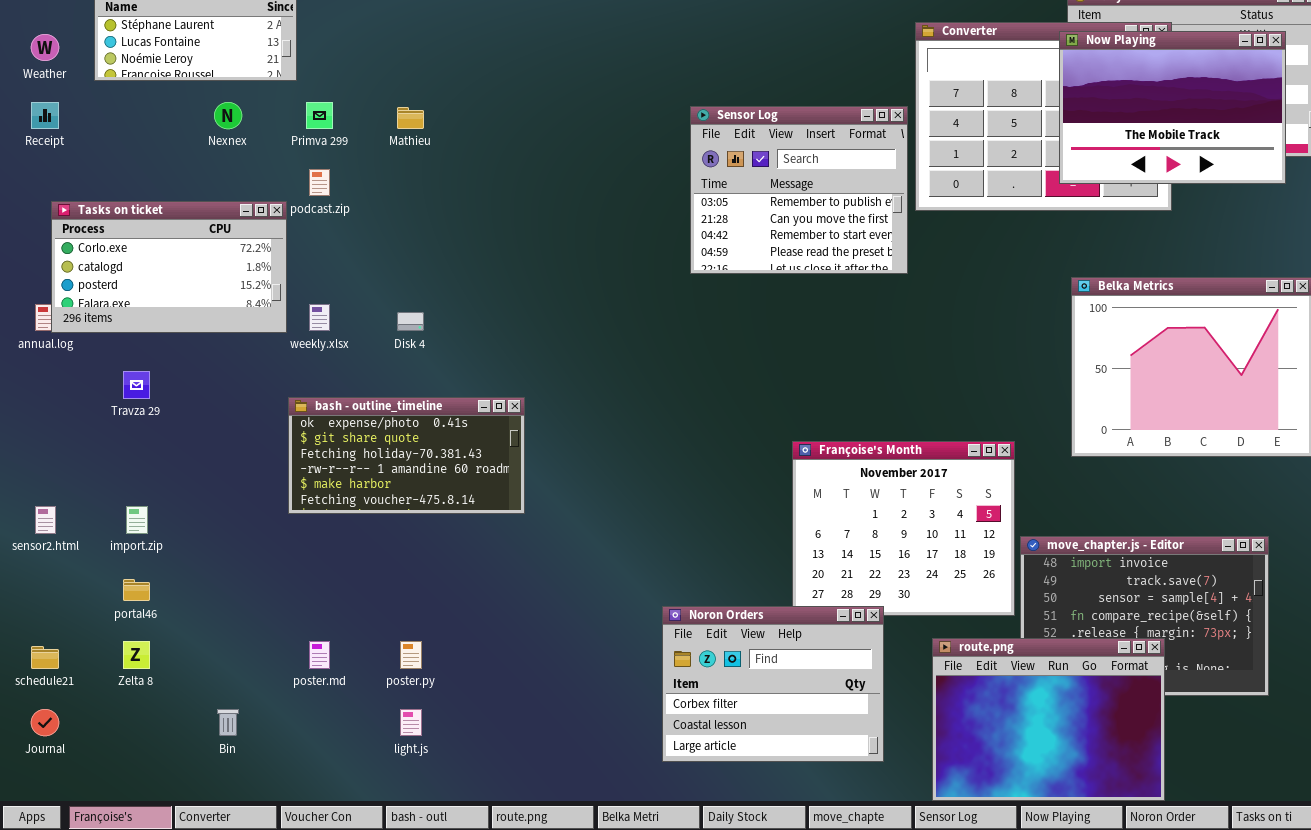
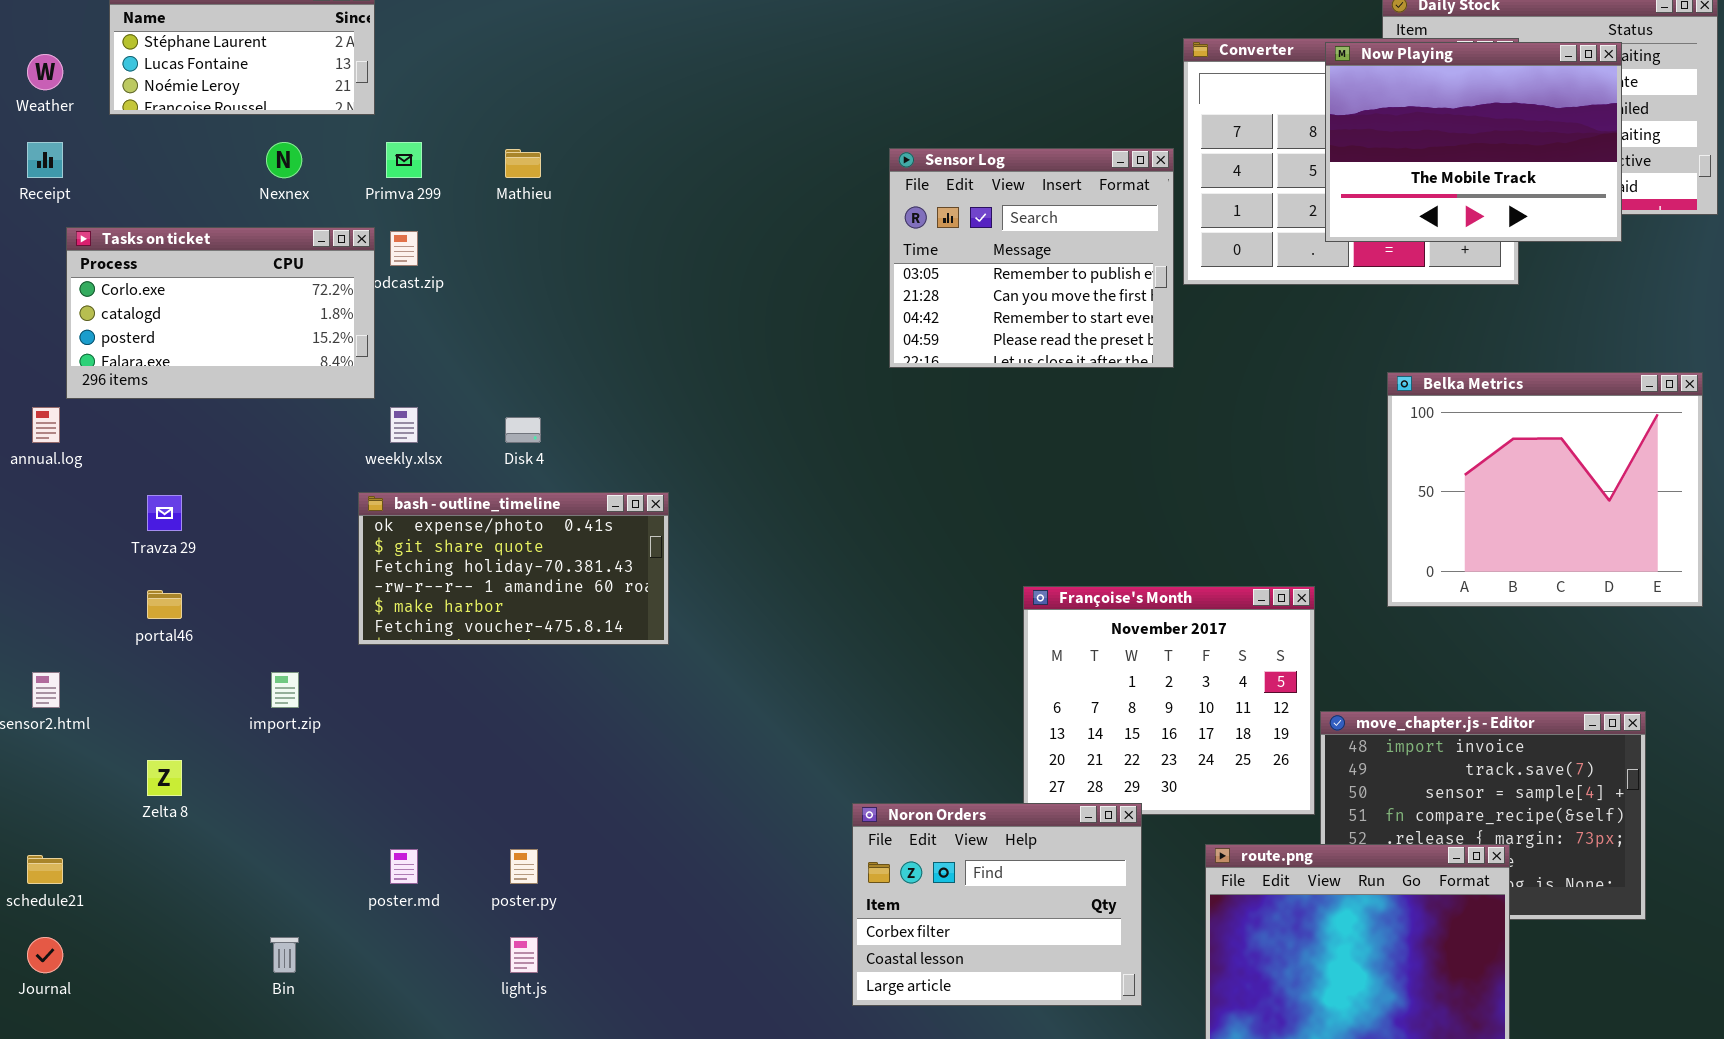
Now Playing: [1059,31,1286,184] -> [1325,42,1622,242], moved
Tasks on ticket: [51,201,287,333] -> [66,227,375,399], moved
bash - outline_timeline: [288,397,525,514] -> [358,492,669,645], moved
import.zip: [126,506,148,534] -> [271,672,299,708], moved
portal46: [123,579,150,601] -> [147,590,182,619], moved
Zelta 8: [123,641,150,669] -> [147,760,182,796], moved

